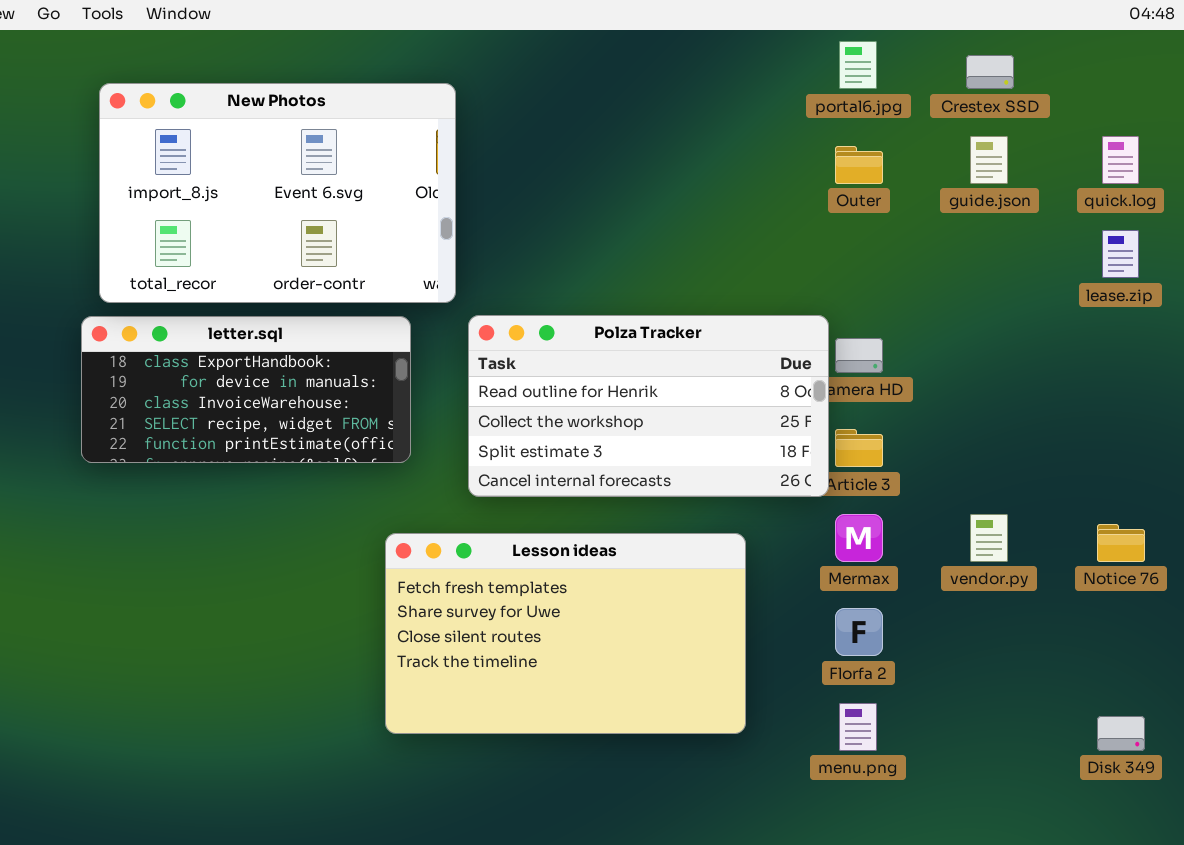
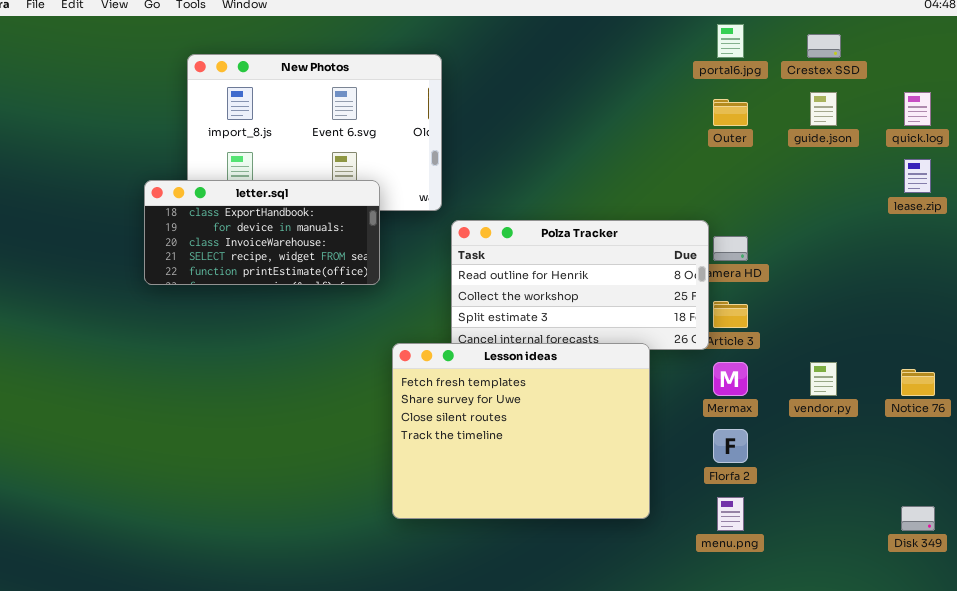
letter.sql: [81,316,411,463] -> [144,180,380,285], moved
Lesson ideas: [385,533,746,734] -> [392,343,650,519], resized

